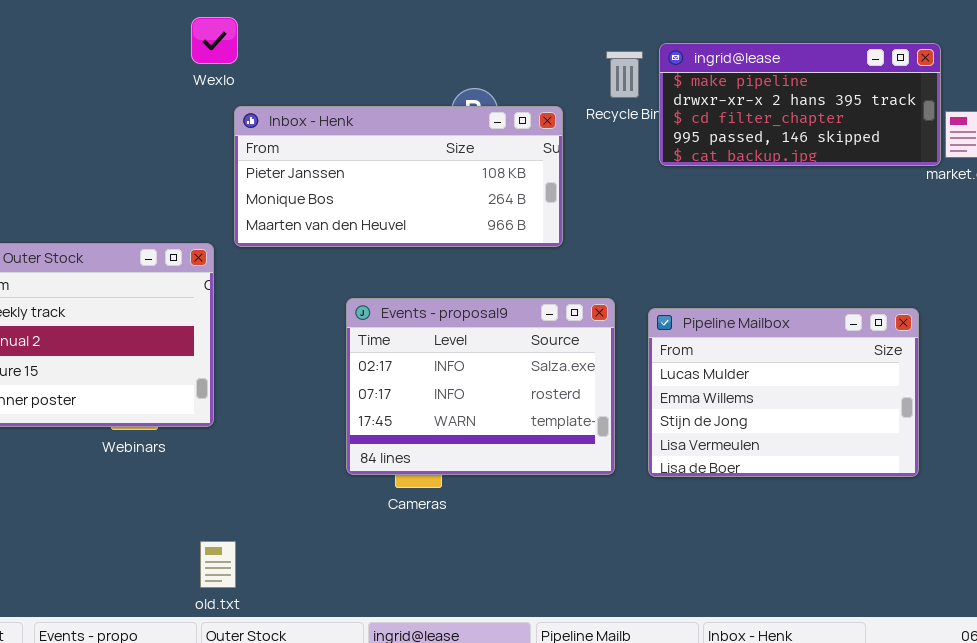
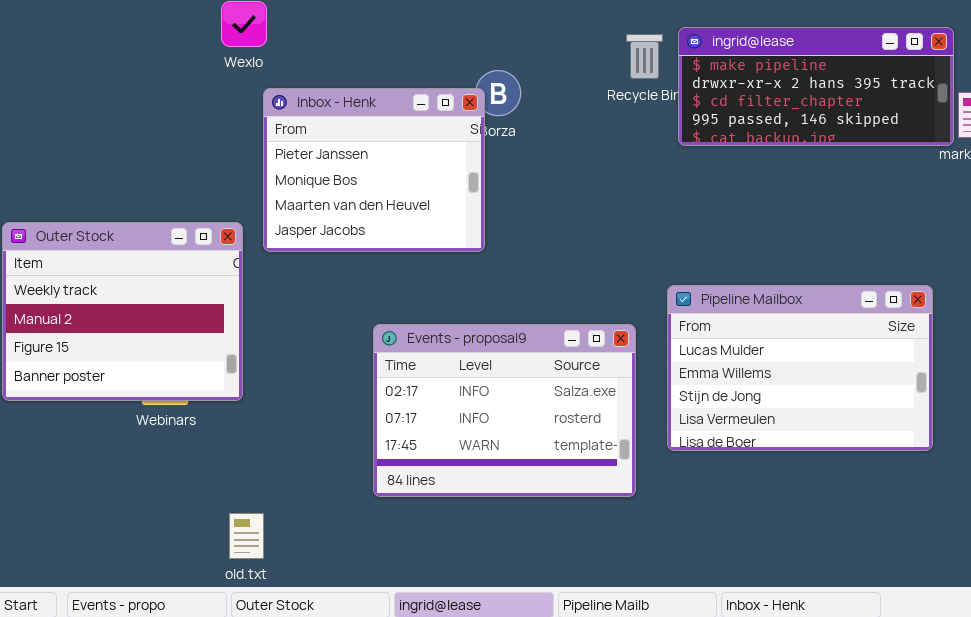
Inbox - Henk: [234,106,563,247] -> [263,88,485,252], resized
Events - proposal9: [346,298,615,475] -> [373,324,636,497], moved

